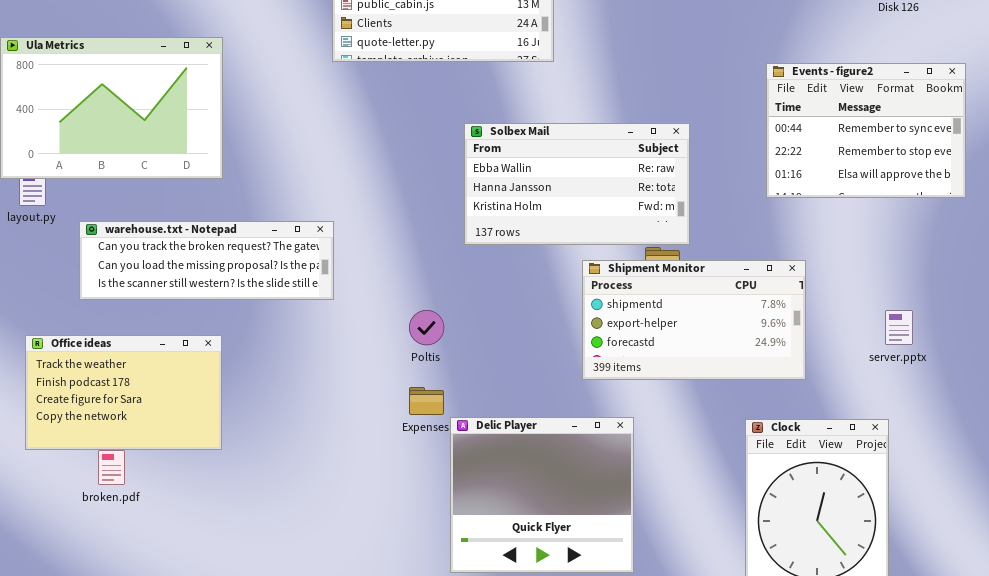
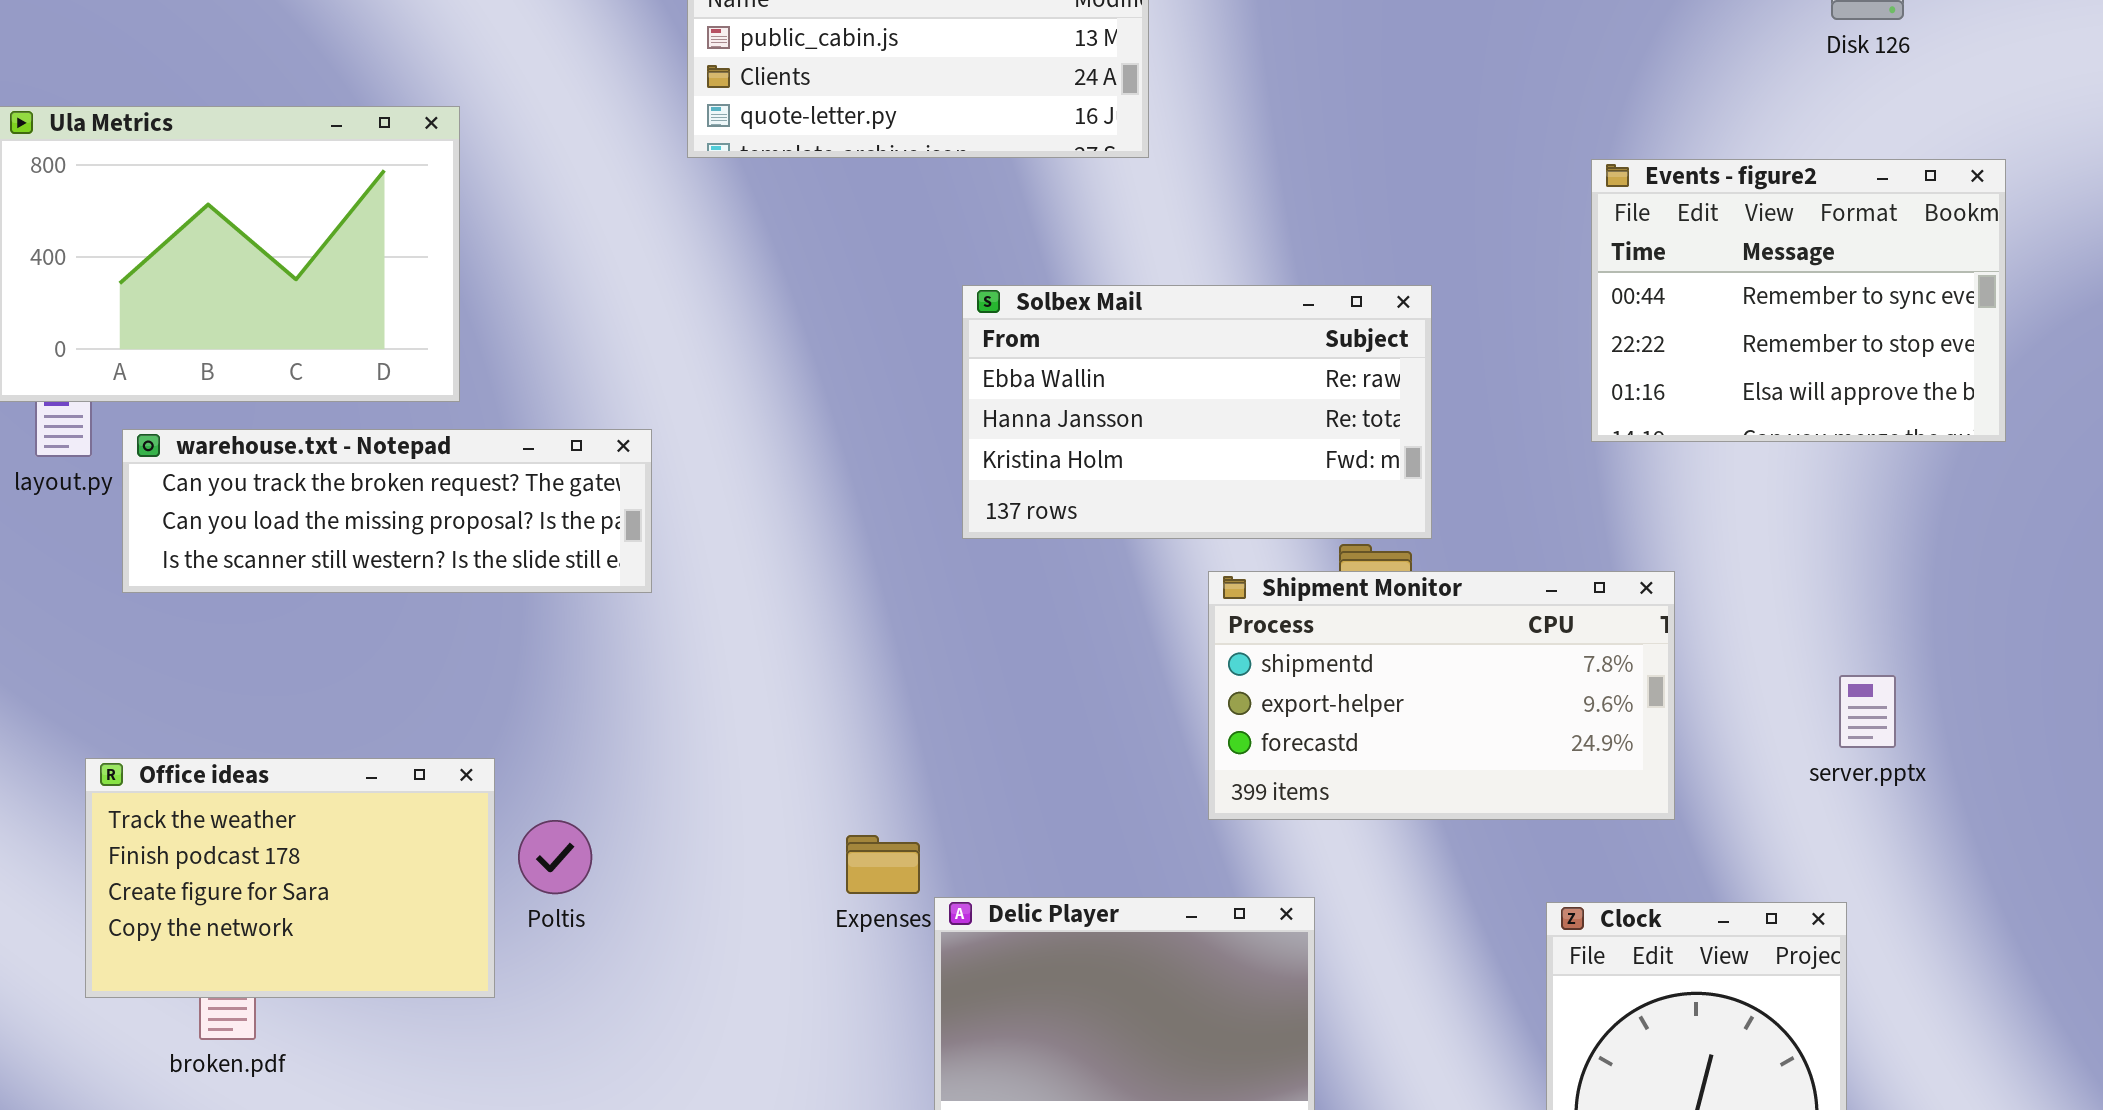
warehouse.txt - Notepad: [79,221,334,300] -> [122,429,652,593], moved
Poltis: [409,310,444,345] -> [518,820,592,894], moved
Office ideas: [25,335,222,450] -> [85,758,495,998], moved

